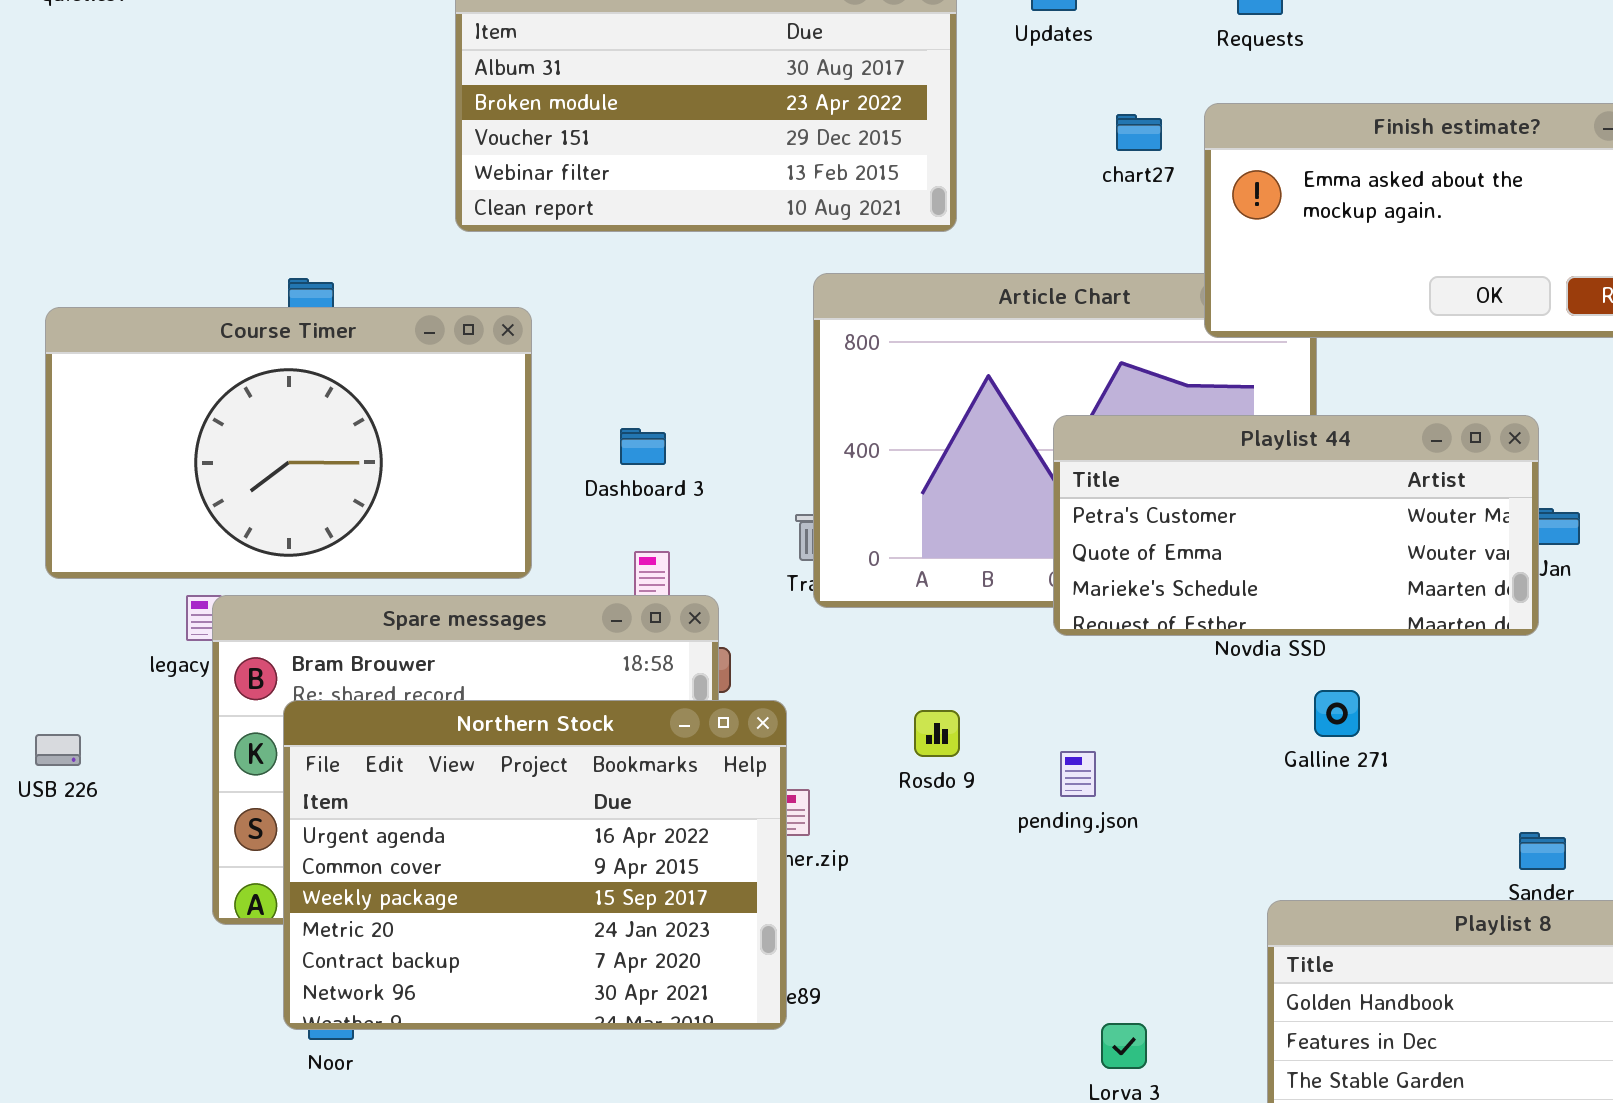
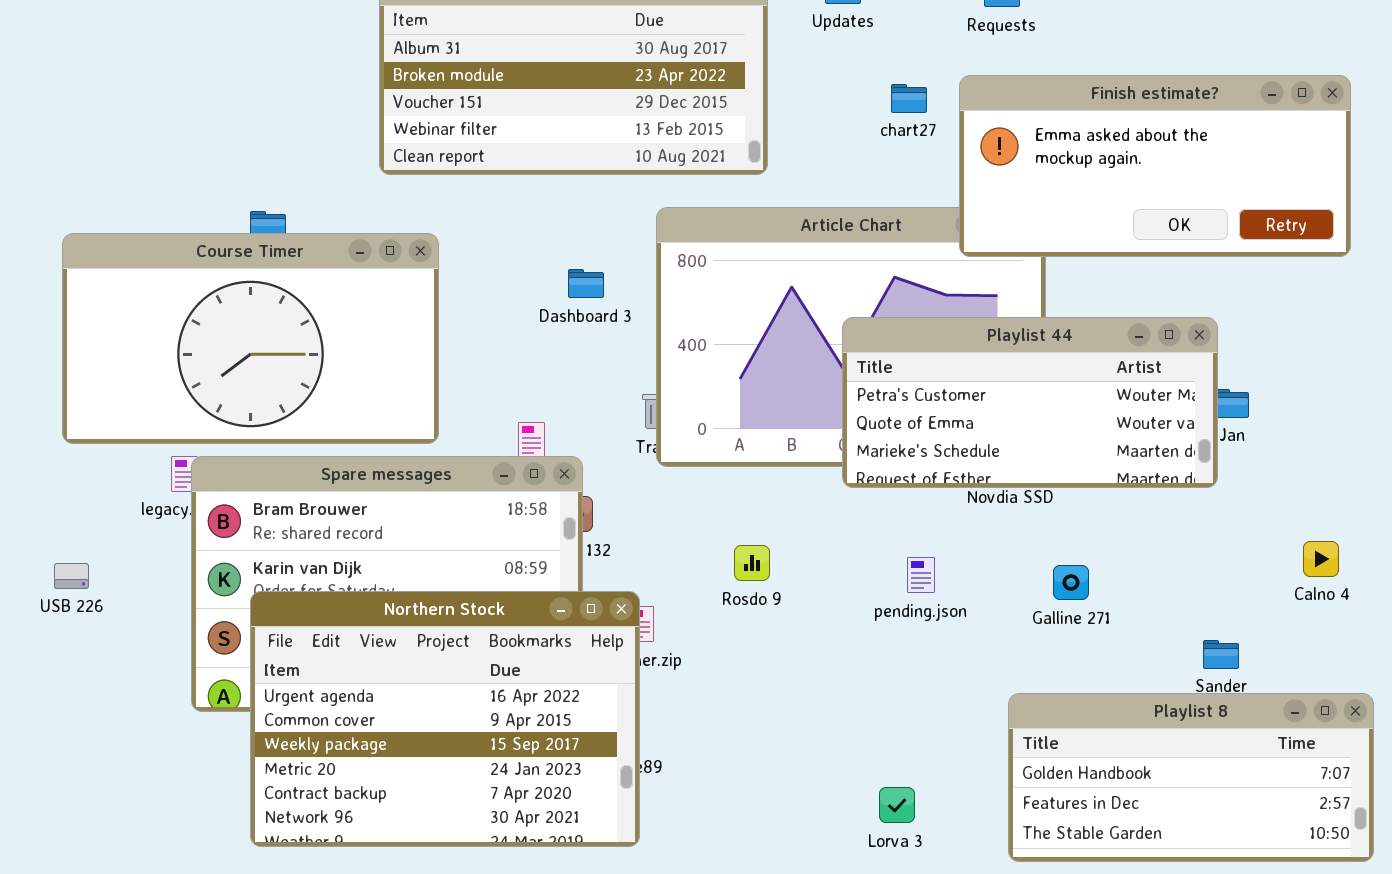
Dashboard 3: [620,428,666,465] -> [568,269,604,298], moved
Galline 271: [1314,690,1360,737] -> [1053,565,1089,600], moved
Northern Stock: [283,700,787,1030] -> [250,591,640,847], moved
pending.json: [1060,751,1096,797] -> [907,557,935,593], moved

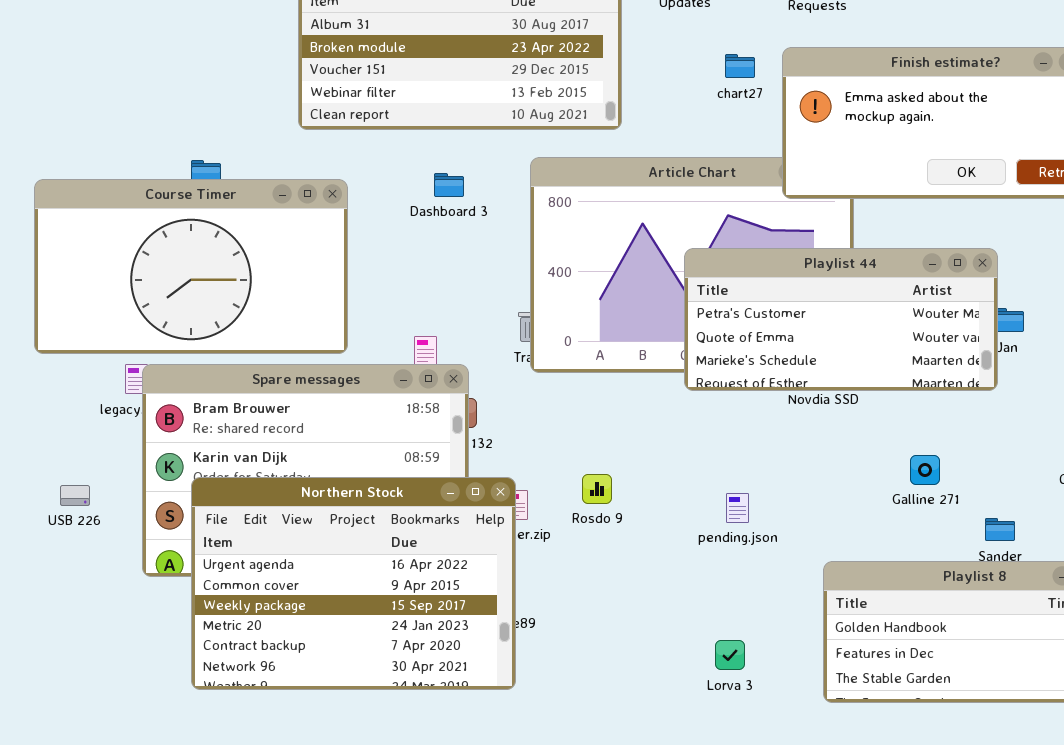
Dashboard 3: [568,269,604,298] -> [434,173,464,197], moved
Rosdo 9: [734,545,770,581] -> [582,474,612,504], moved
pending.json: [907,557,935,593] -> [726,493,749,523], moved
USB 226: [54,563,89,589] -> [60,485,90,506], moved
Galline 271: [1053,565,1089,600] -> [910,455,940,485], moved

